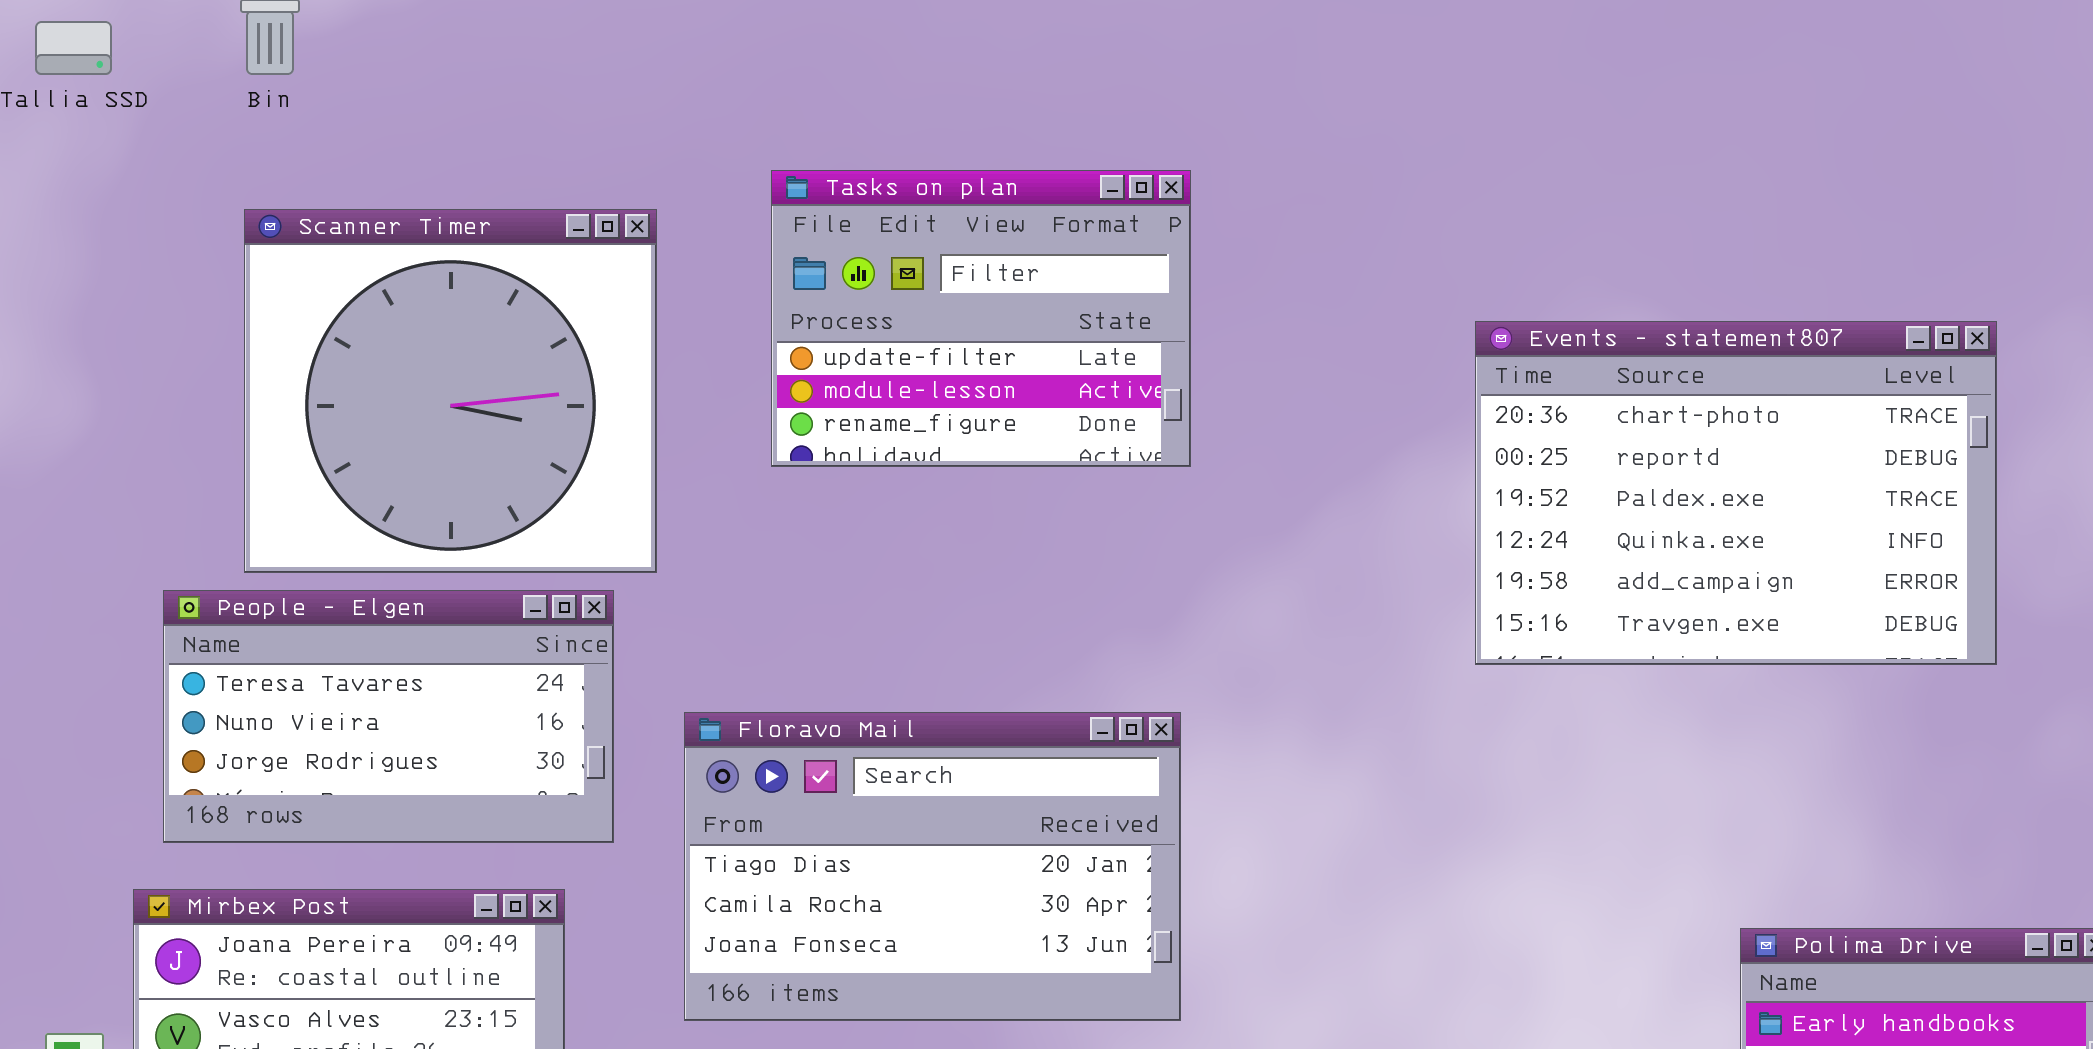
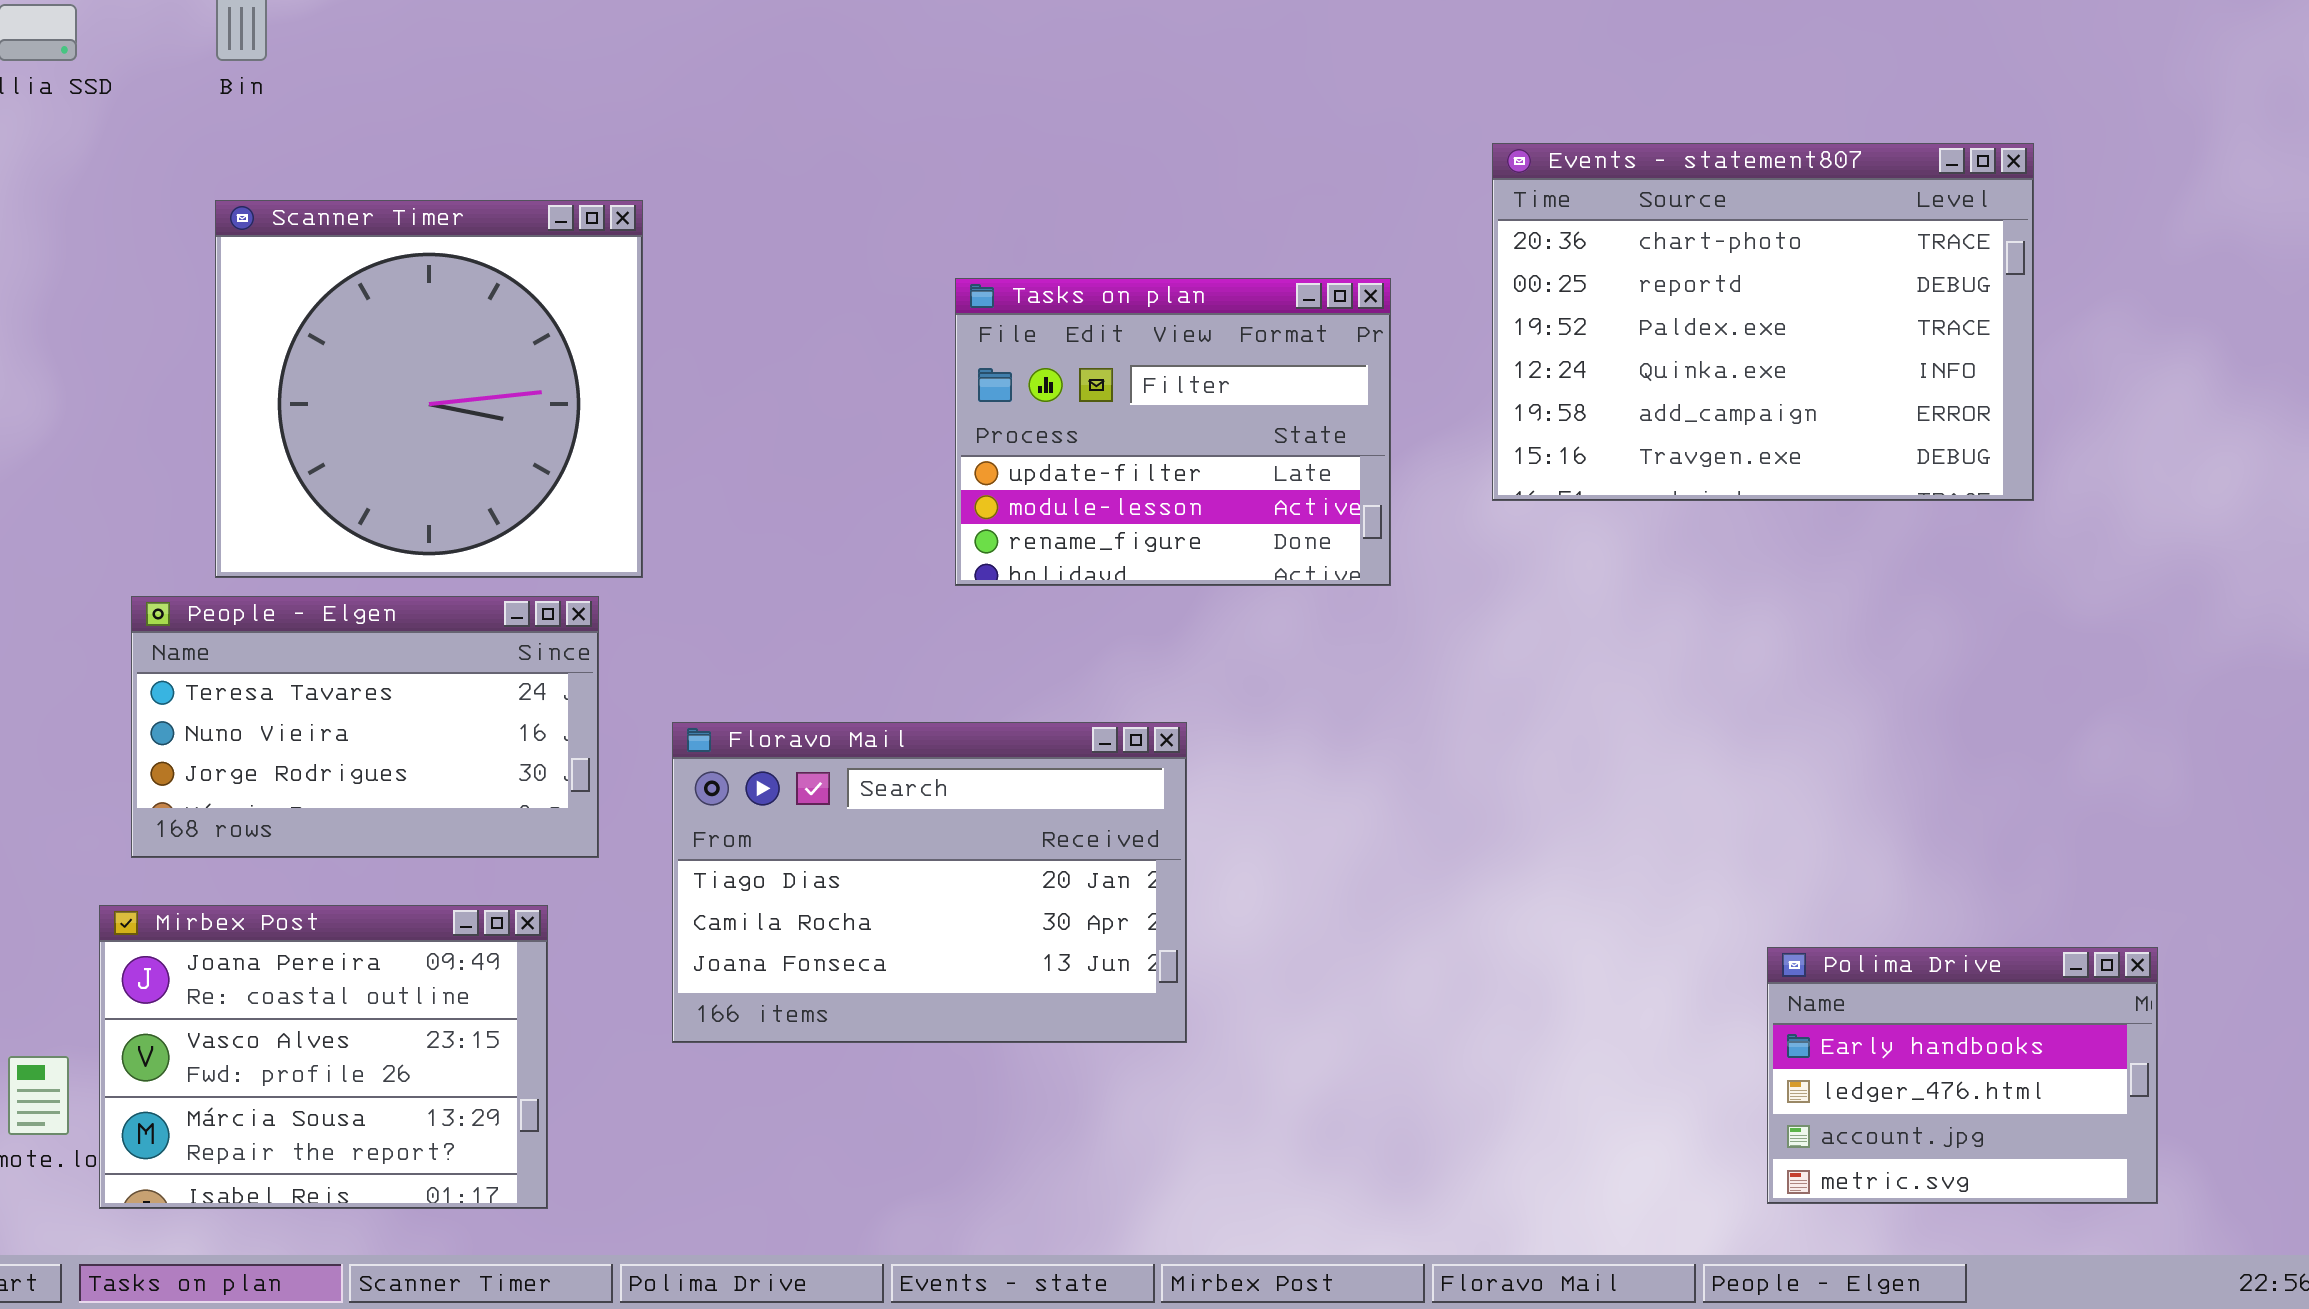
Tasks on plan: [771,170,1191,467] -> [955,278,1391,586], moved
Events - statement807: [1475,321,1997,665] -> [1492,143,2034,501], moved

